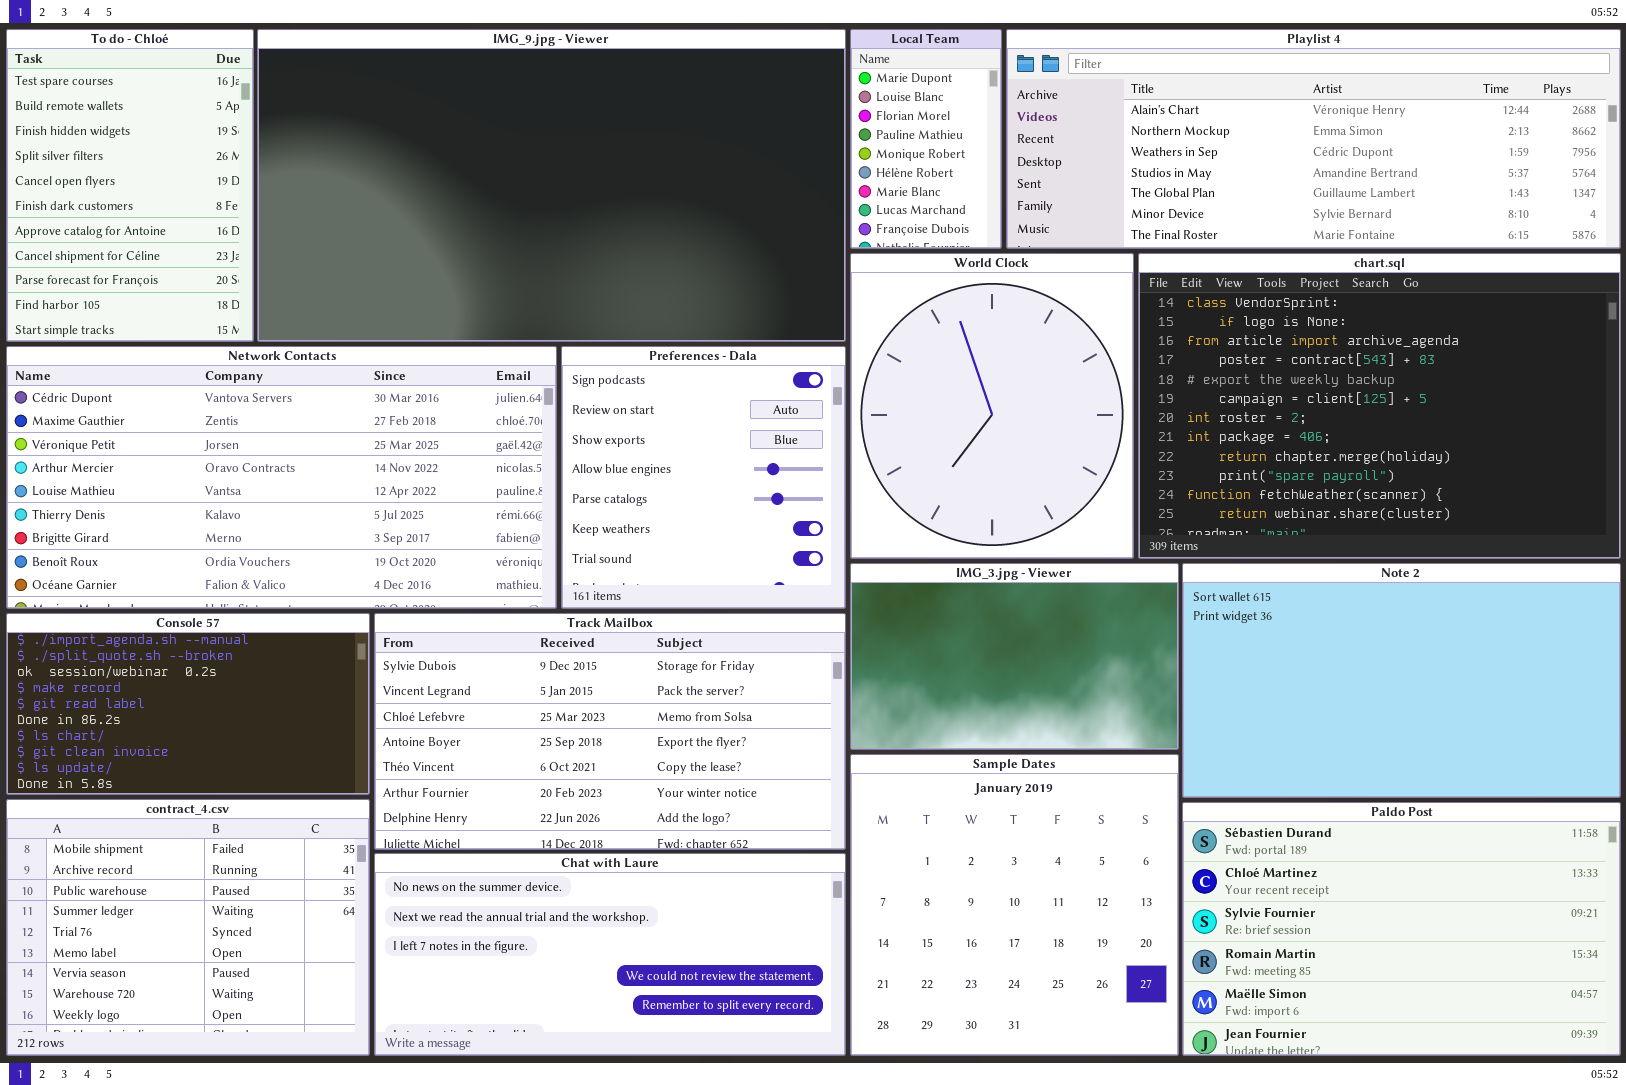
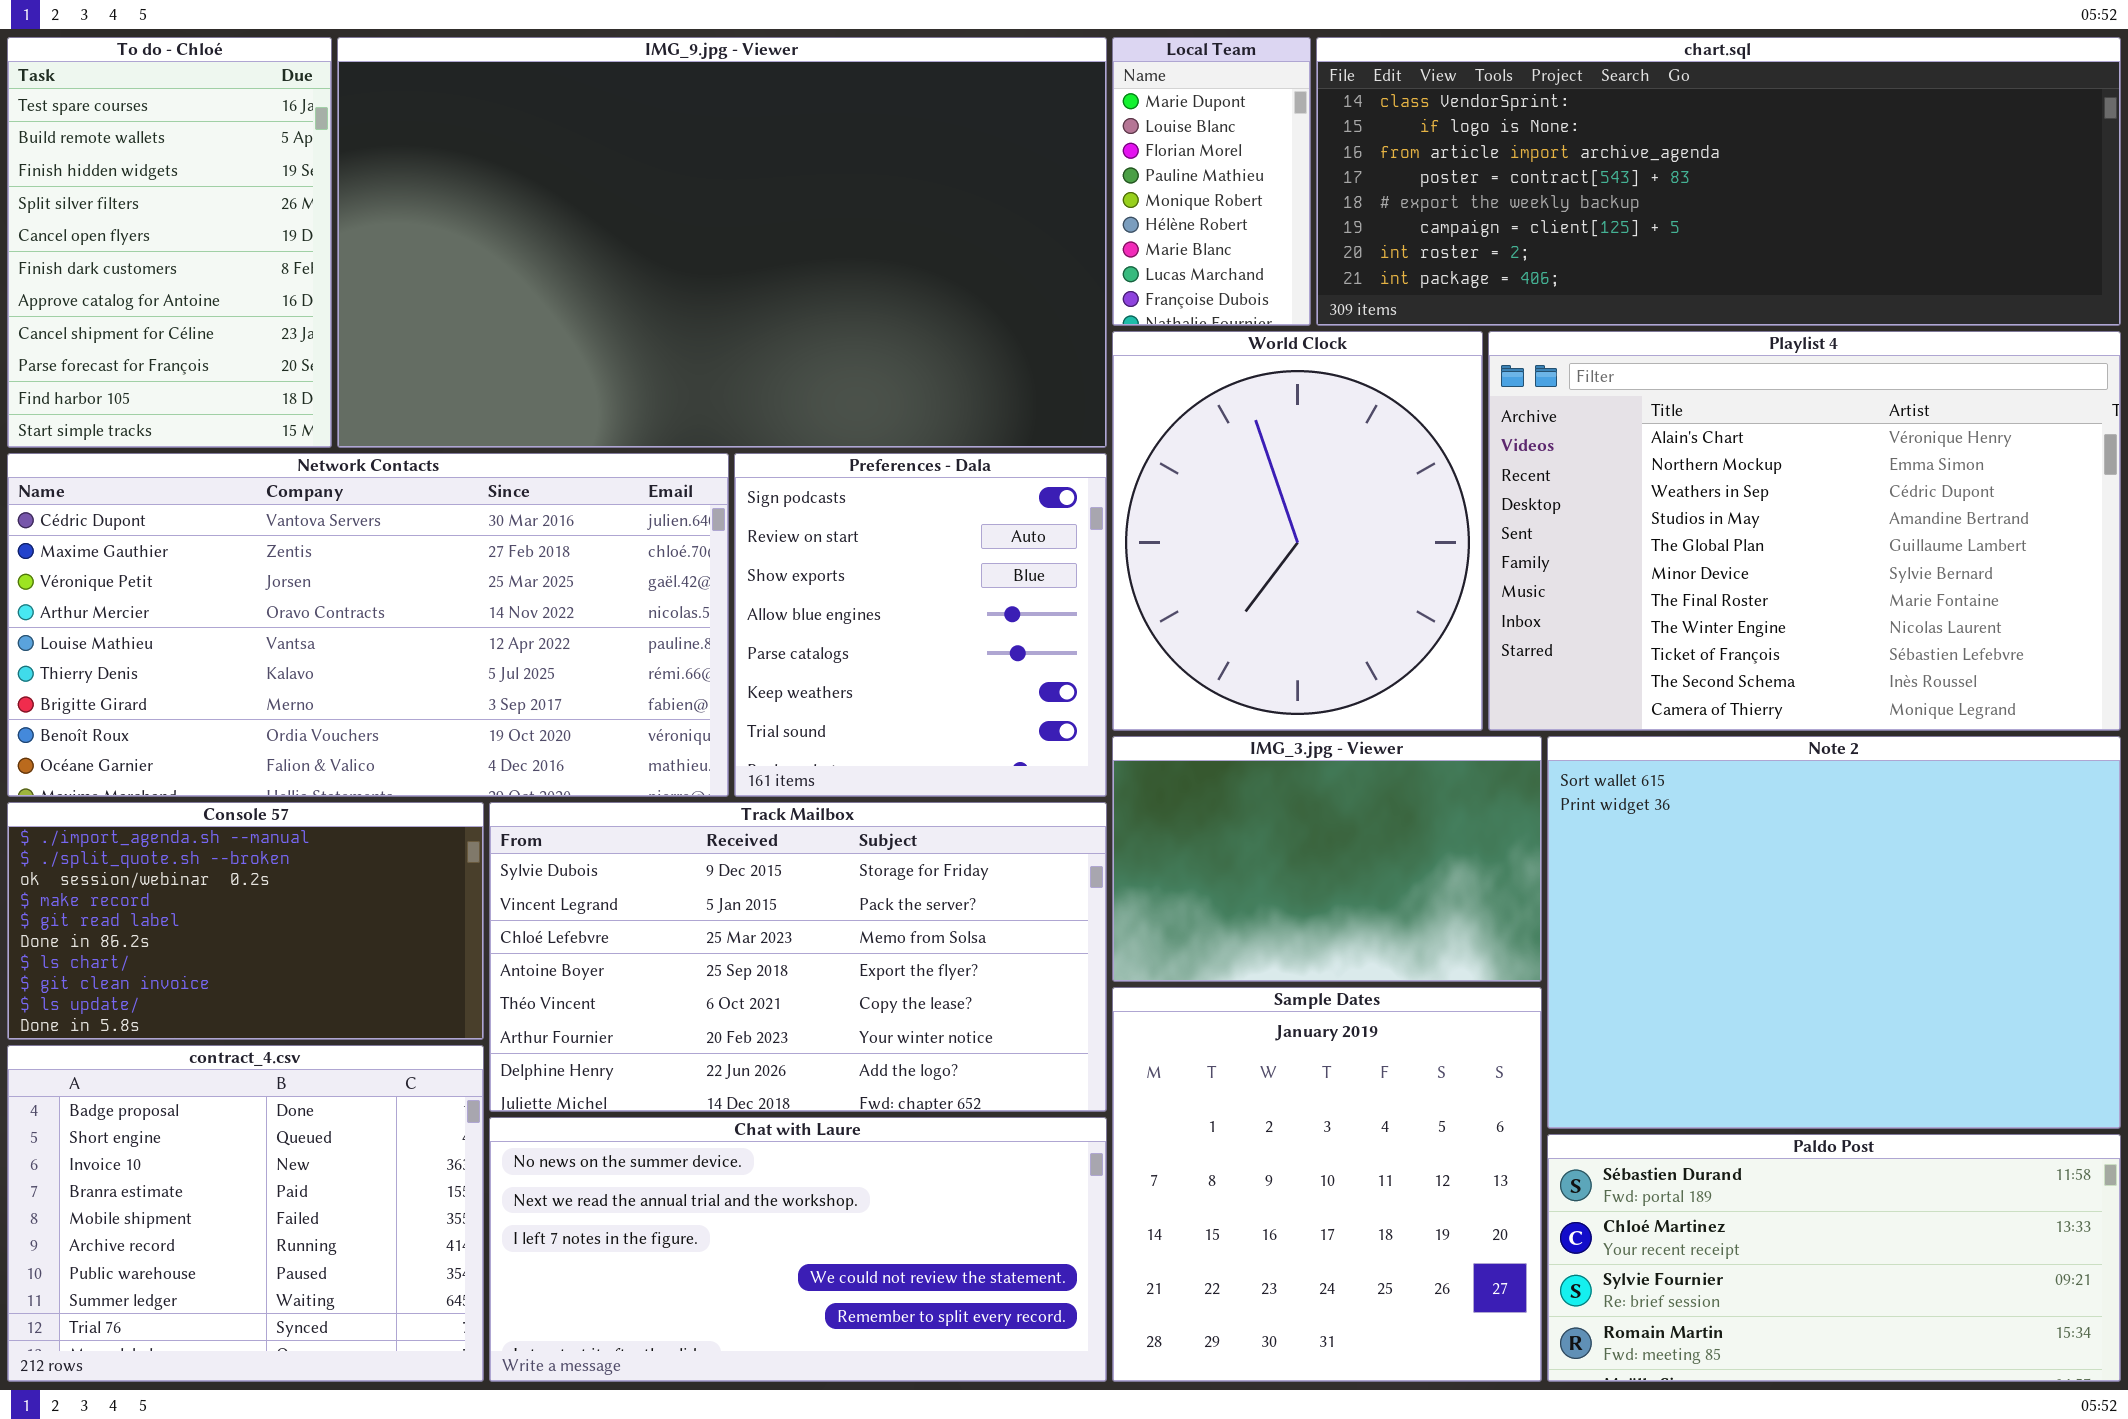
Playlist 4: [1006,29,1621,249] -> [1488,331,2121,731], moved, resized
chart.sql: [1138,253,1621,559] -> [1316,37,2121,326], moved, resized
Note 2: [1182,563,1621,798] -> [1547,736,2121,1129], resized
contract_4.csv: [6,799,370,1056] -> [7,1045,484,1382], scrolled up 4 rows
Paldo Post: [1182,802,1621,1056] -> [1547,1134,2121,1382], resized

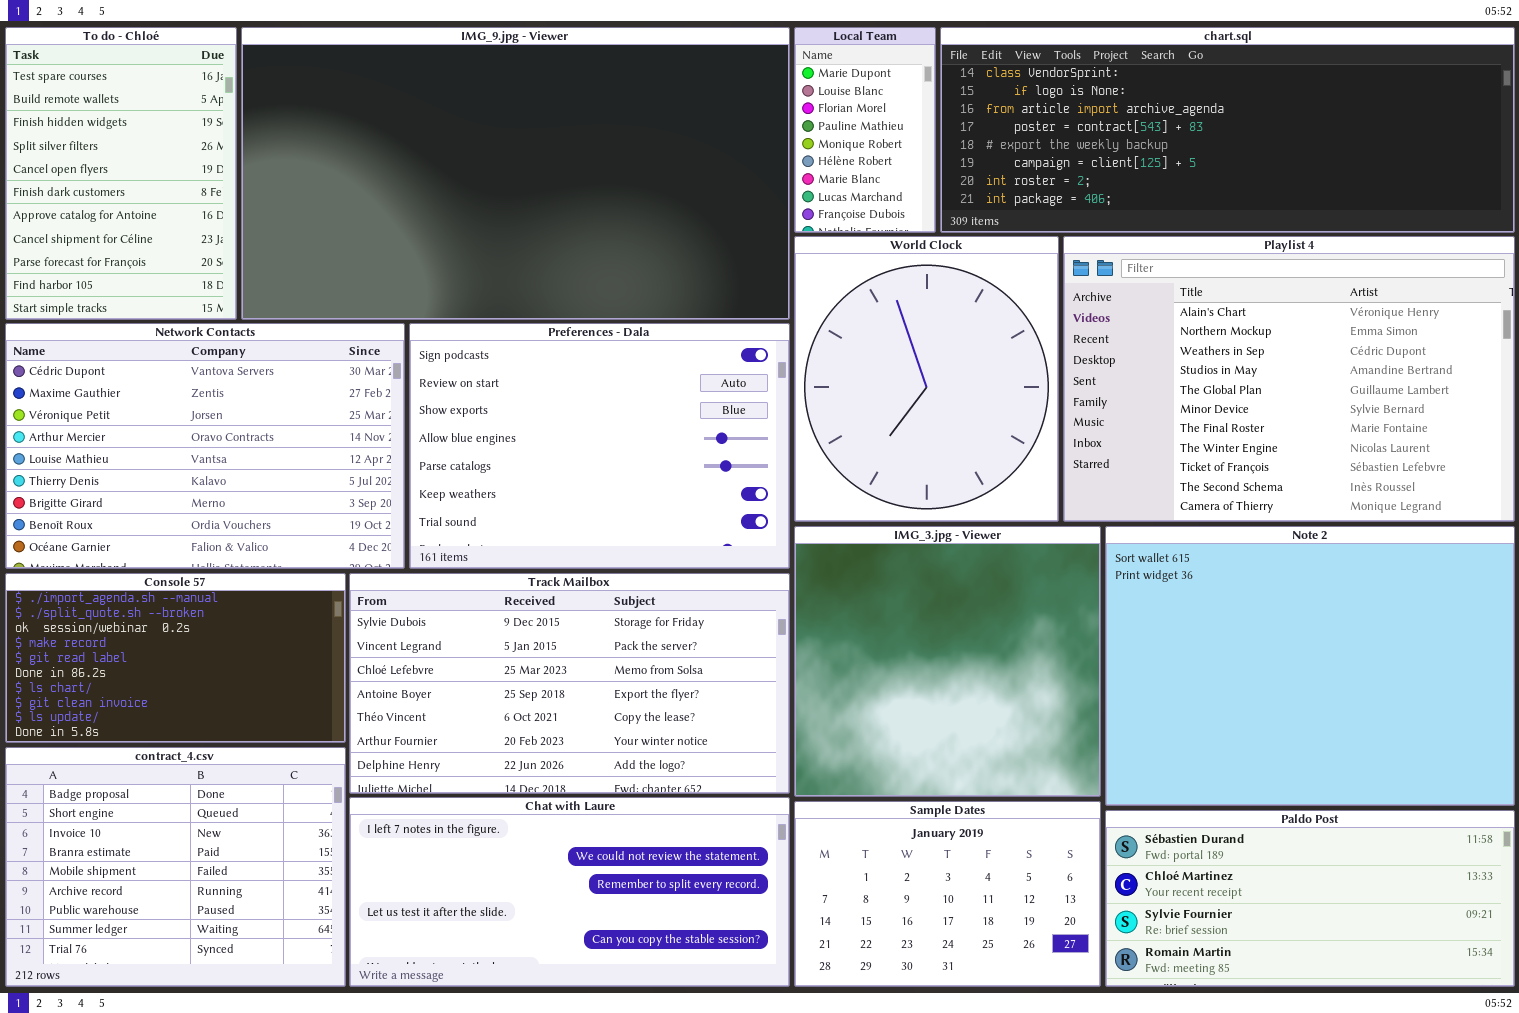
Network Contacts: [7,453,729,797] -> [5,323,405,569], resized
Preferences - Dala: [734,453,1107,797] -> [409,323,790,569], resized
IMG_3.jpg - Viewer: [1112,736,1542,982] -> [794,526,1101,797], resized
Sample Dates: [1112,987,1542,1382] -> [794,801,1101,987], resized
Chat with Laure: [489,1117,1107,1382] -> [349,797,790,987], scrolled down 2 rows

